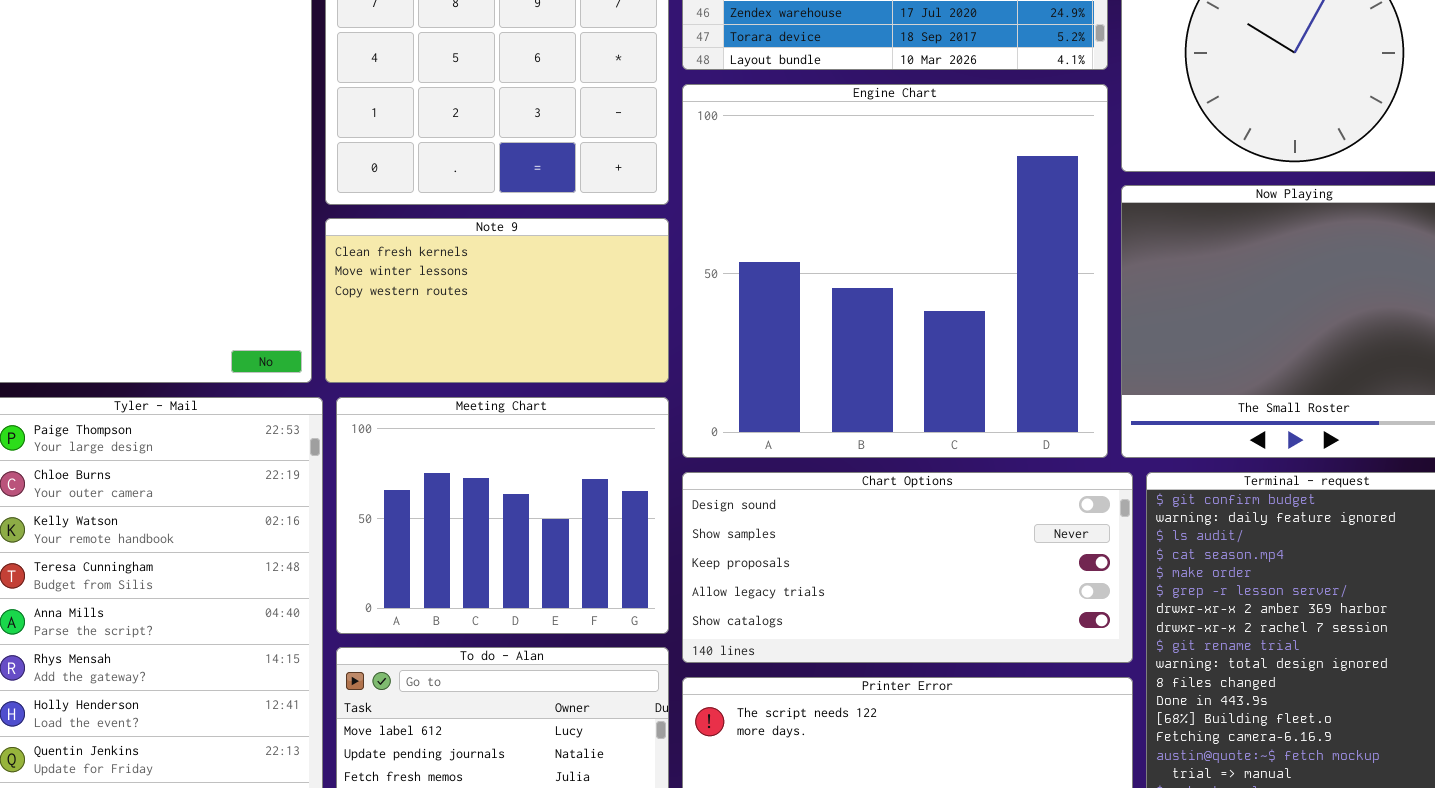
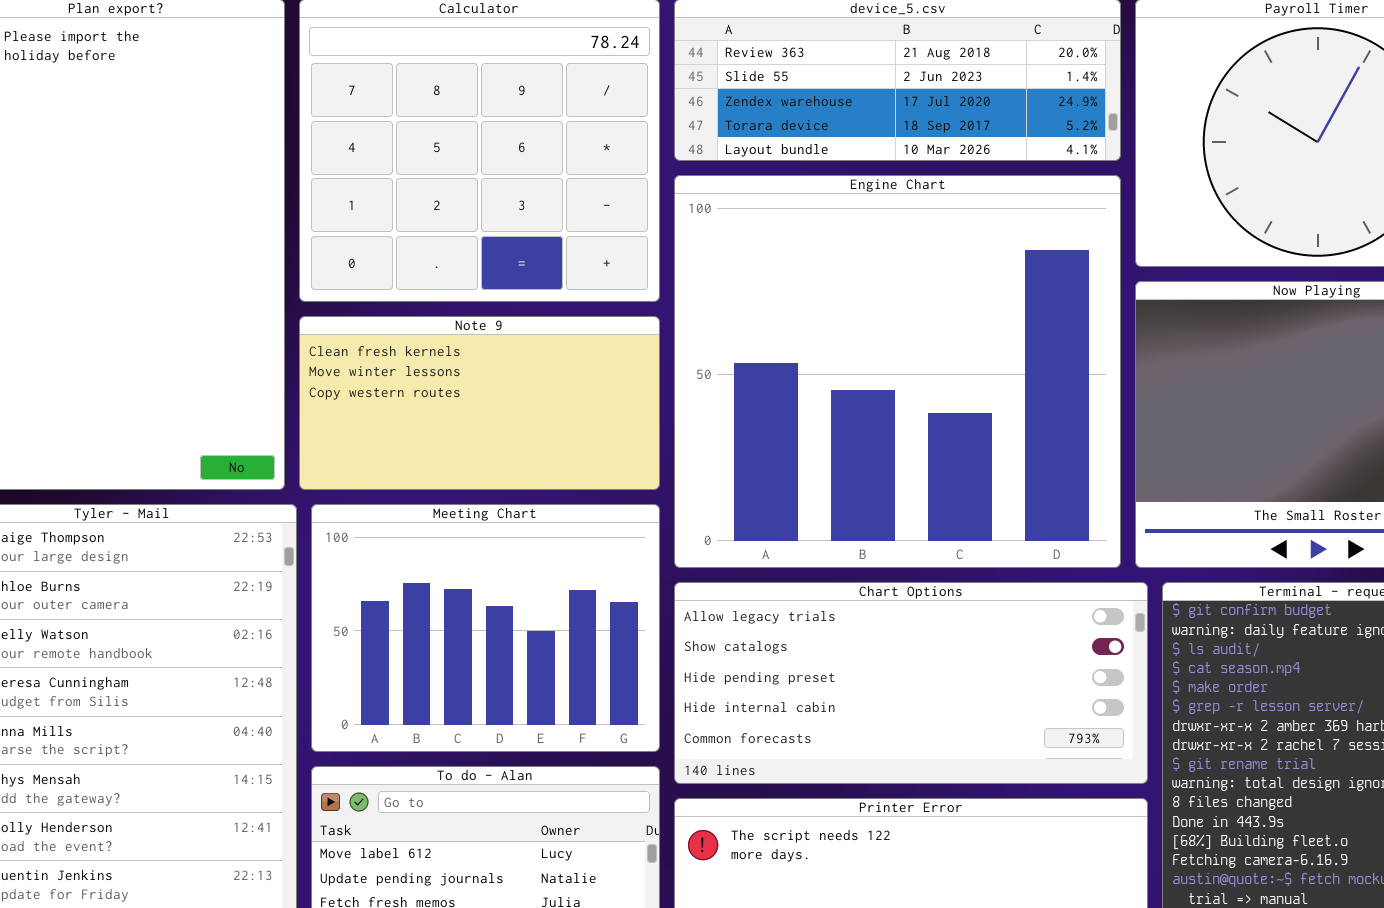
Chart Options: [682,472,1133,663] -> [674,582,1148,784], scrolled down 3 rows

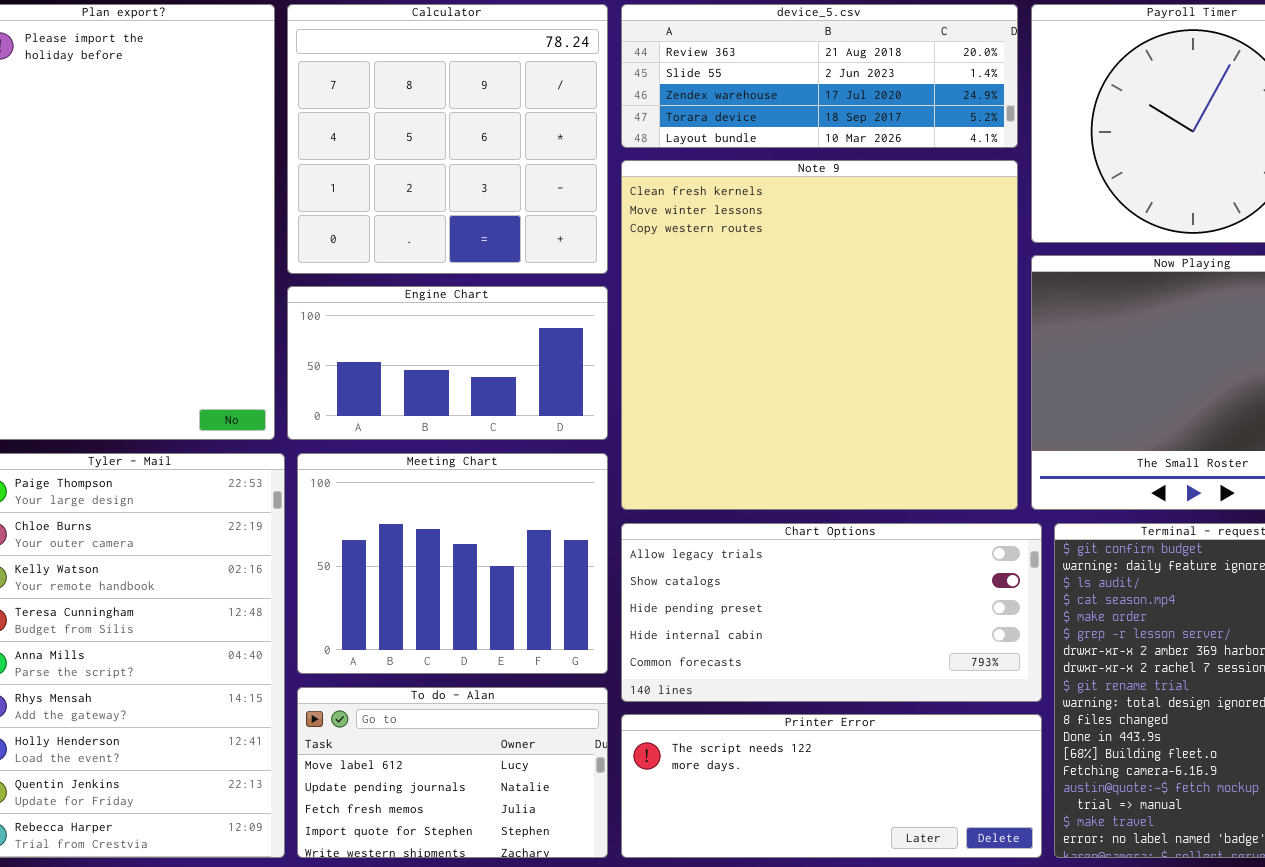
Engine Chart: [674,175,1121,568] -> [287,286,608,440], moved, resized
Note 9: [299,316,660,490] -> [621,160,1018,510], moved, resized

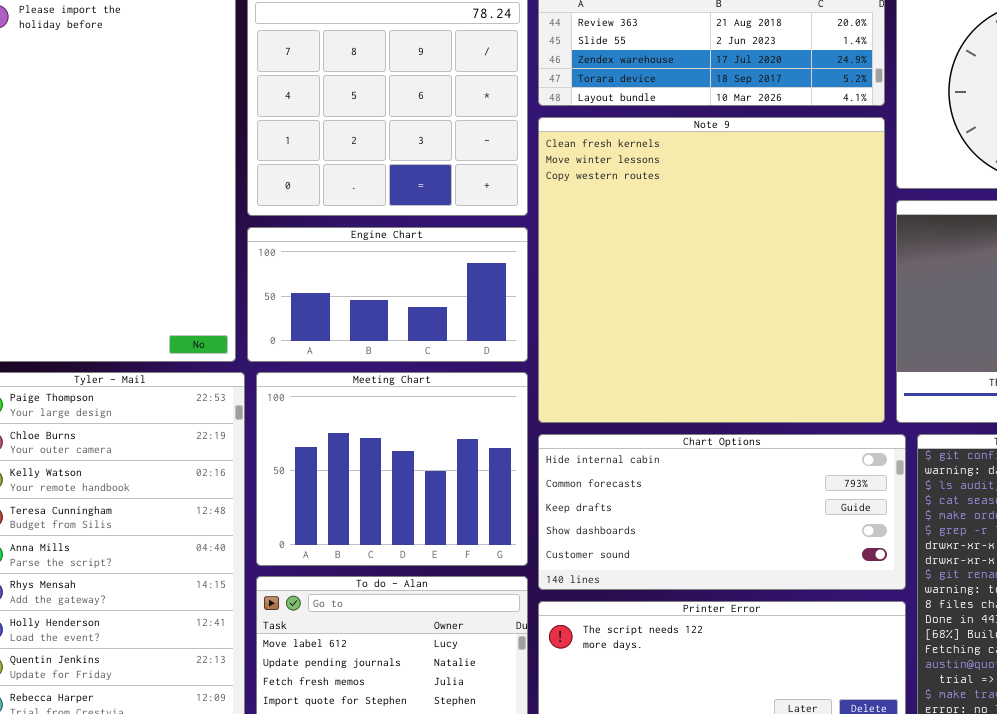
Chart Options: [621,523,1042,702] -> [538,434,906,590], scrolled down 3 rows

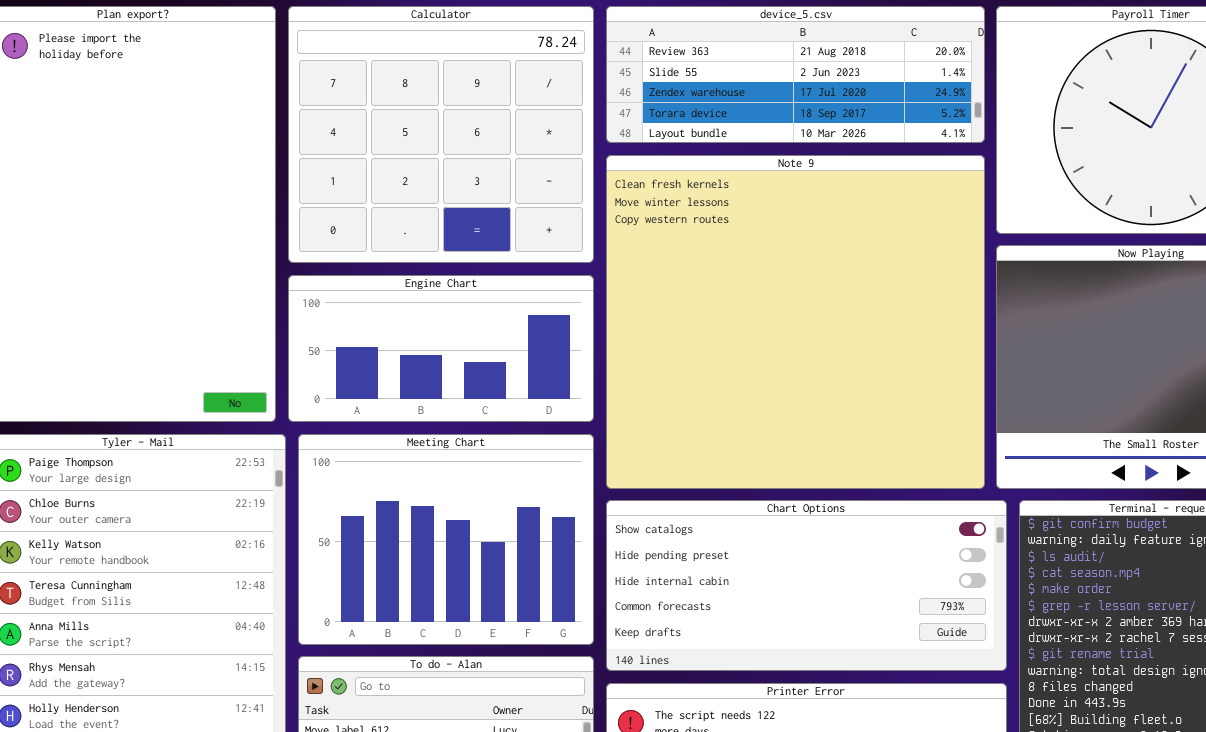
Chart Options: [538,434,906,590] -> [606,500,1007,671], scrolled up 2 rows

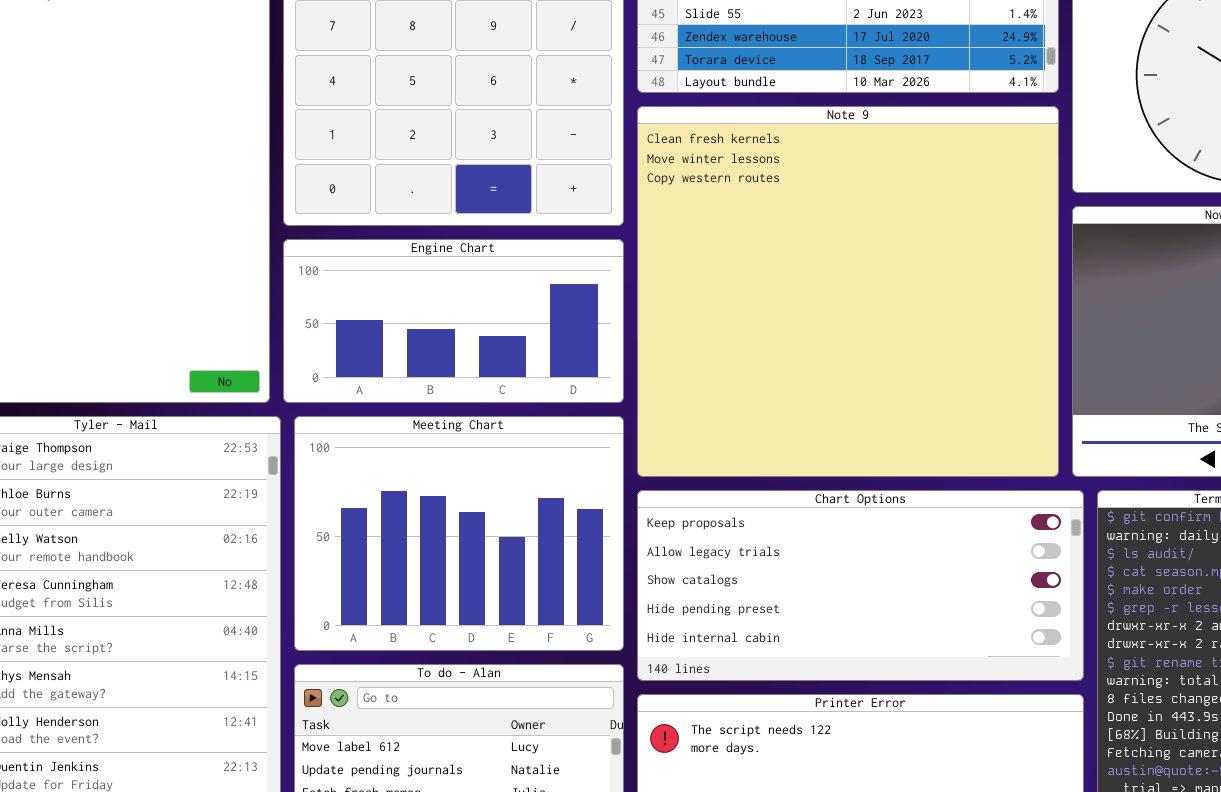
Chart Options: [606,500,1007,671] -> [637,490,1084,681], scrolled up 2 rows

